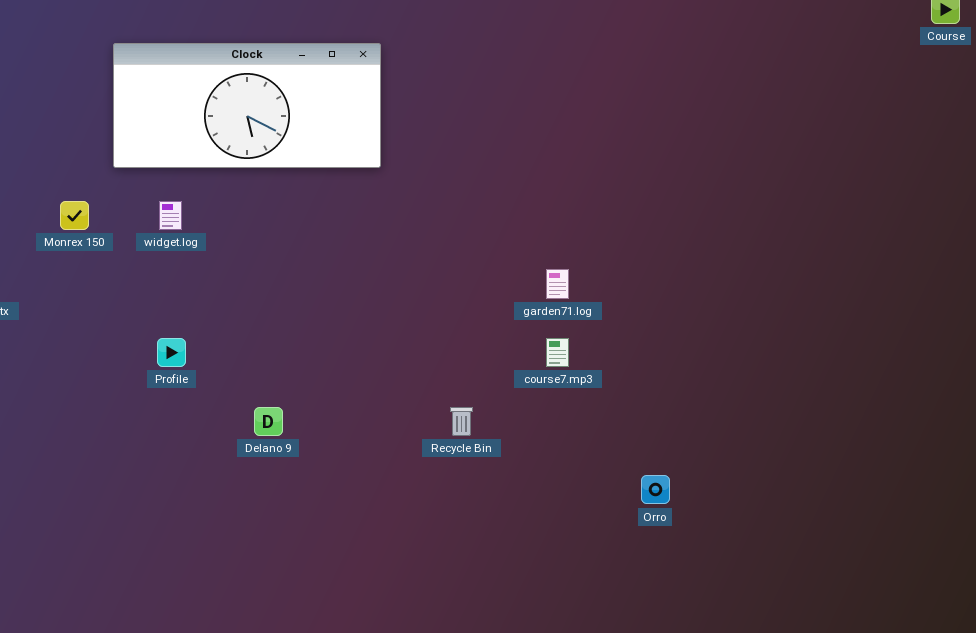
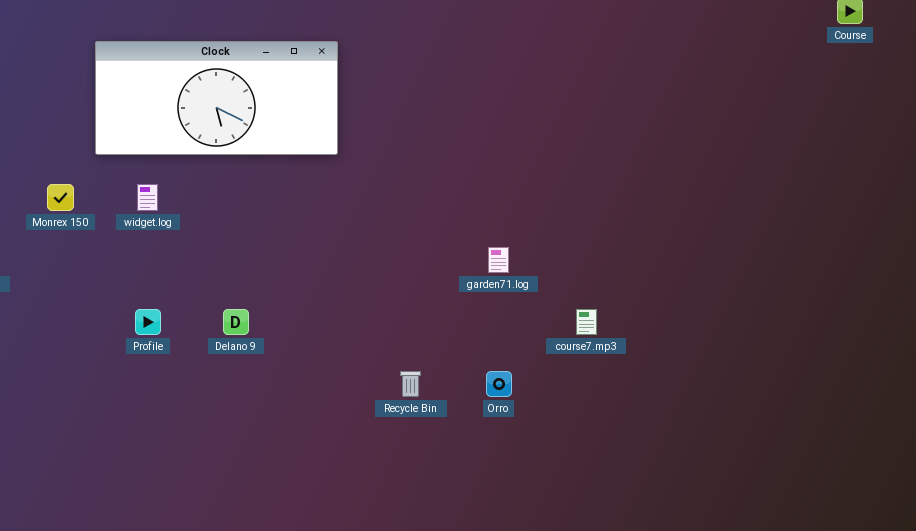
course7.mp3: [546,338,569,367] -> [576,309,597,335], moved
Delano 9: [254,407,283,436] -> [223,309,249,335], moved
Orro: [641,475,670,504] -> [486,371,512,397], moved

